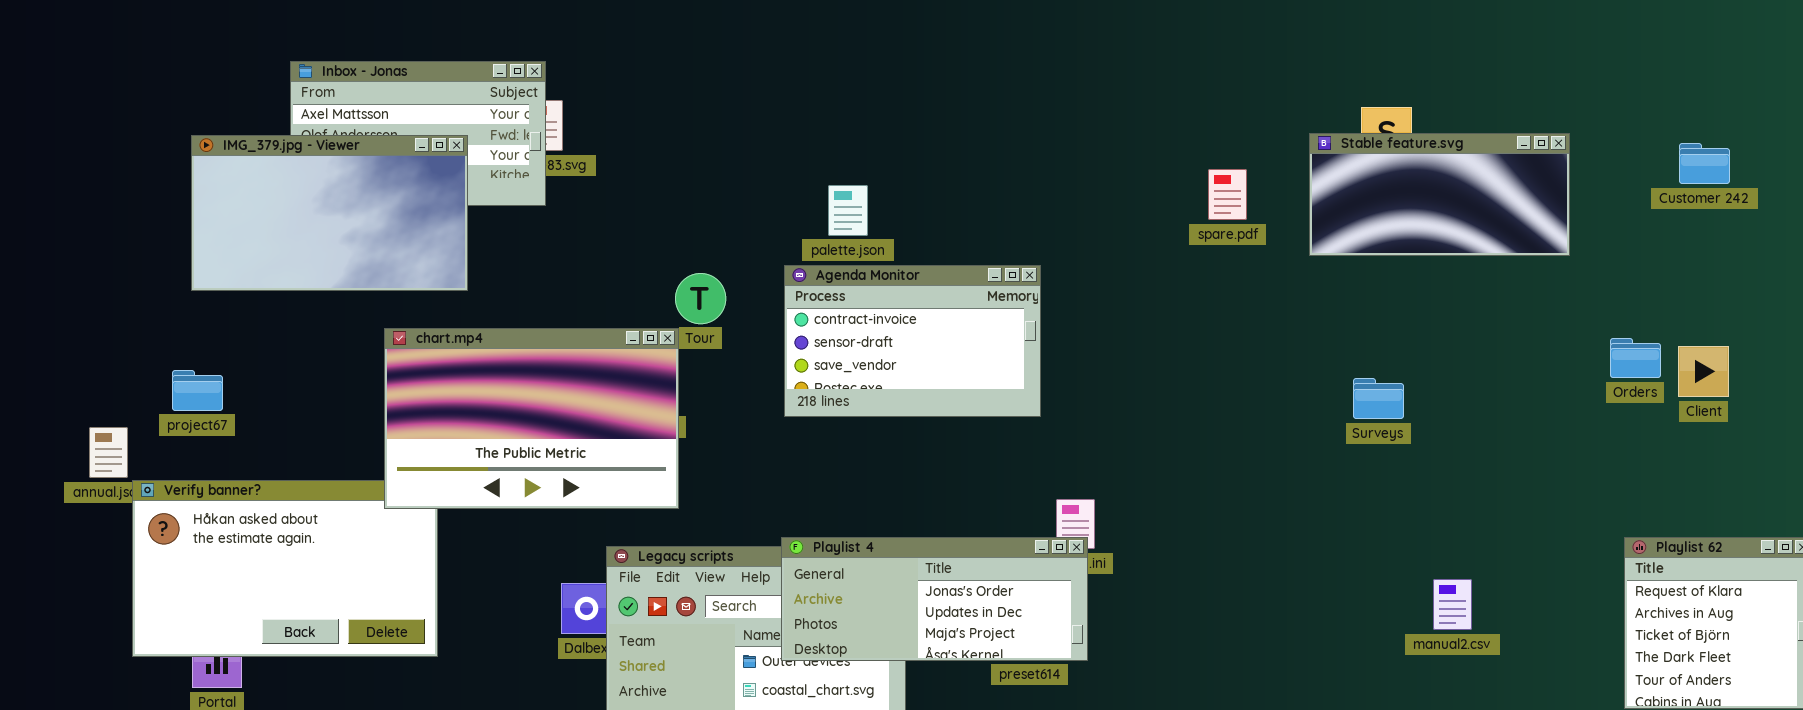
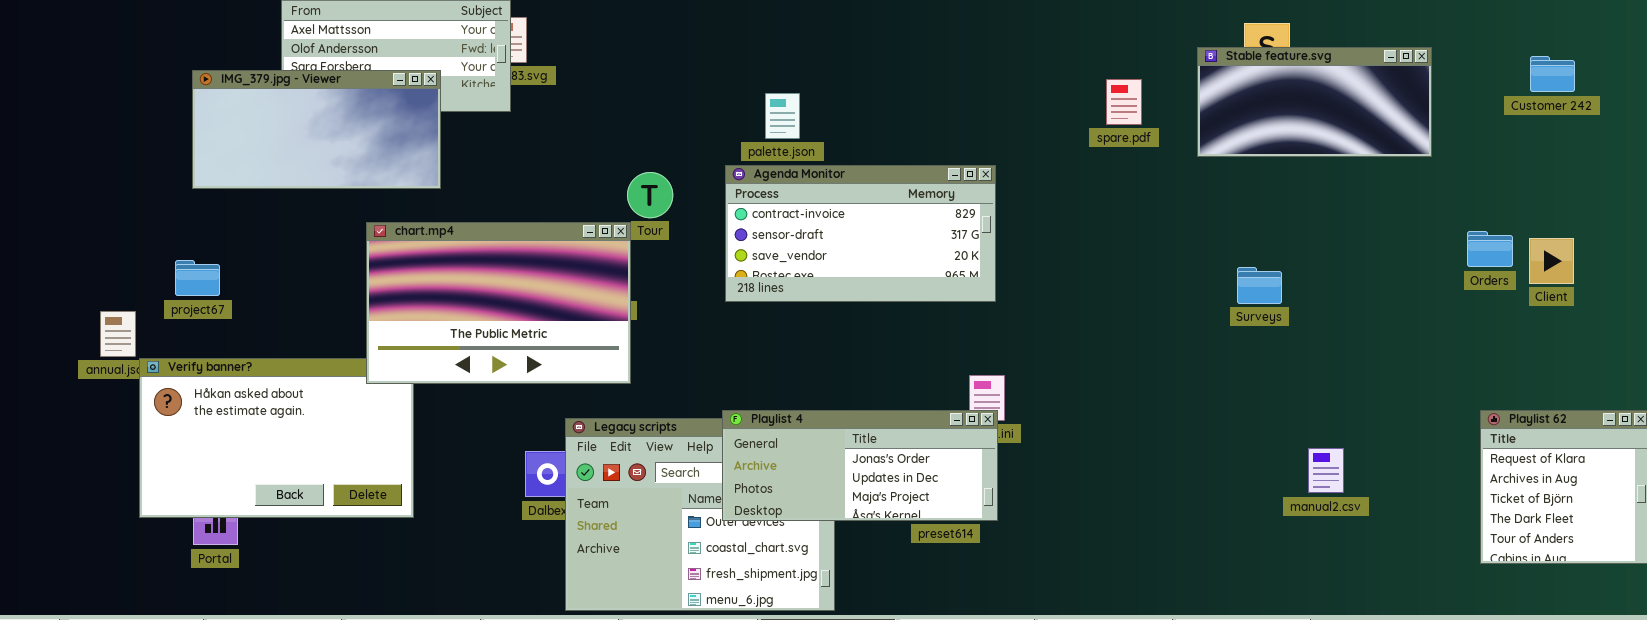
IMG_379.jpg - Viewer: [191,135,468,291] -> [192,70,441,189], resized
Agenda Monitor: [784,265,1041,417] -> [725,165,996,302], resized

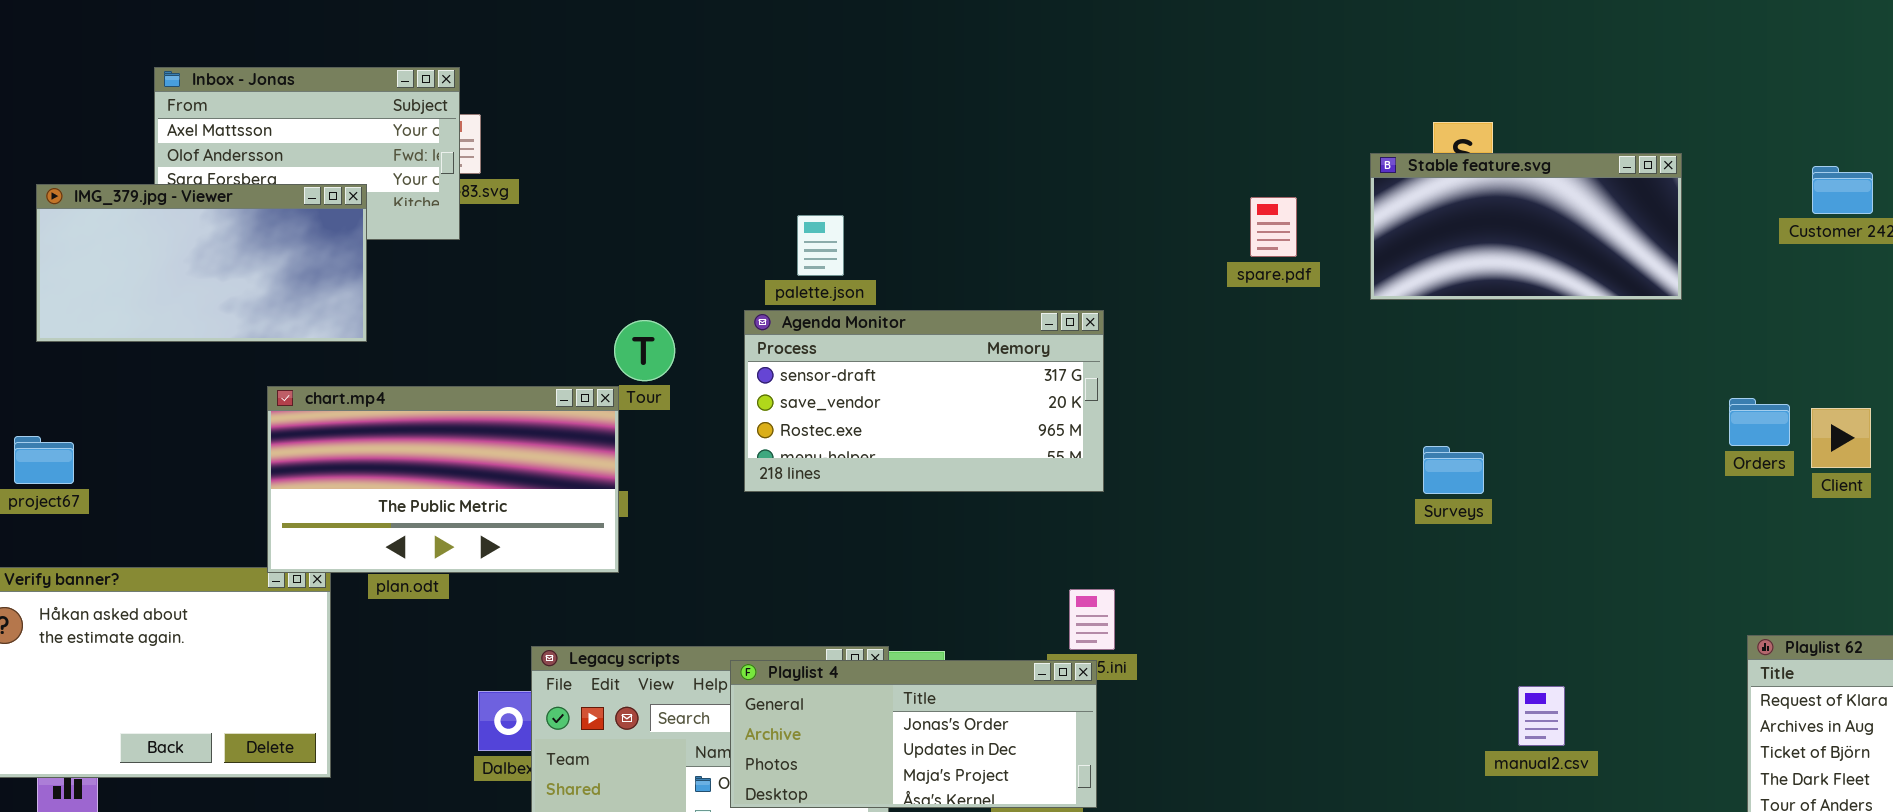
Agenda Monitor: [725,165,996,302] -> [744,310,1104,492], scrolled down 1 row
chart.mp4: [366,222,631,384] -> [267,386,619,573], resized
Playlist 4: [722,410,998,521] -> [730,660,1097,808], moved

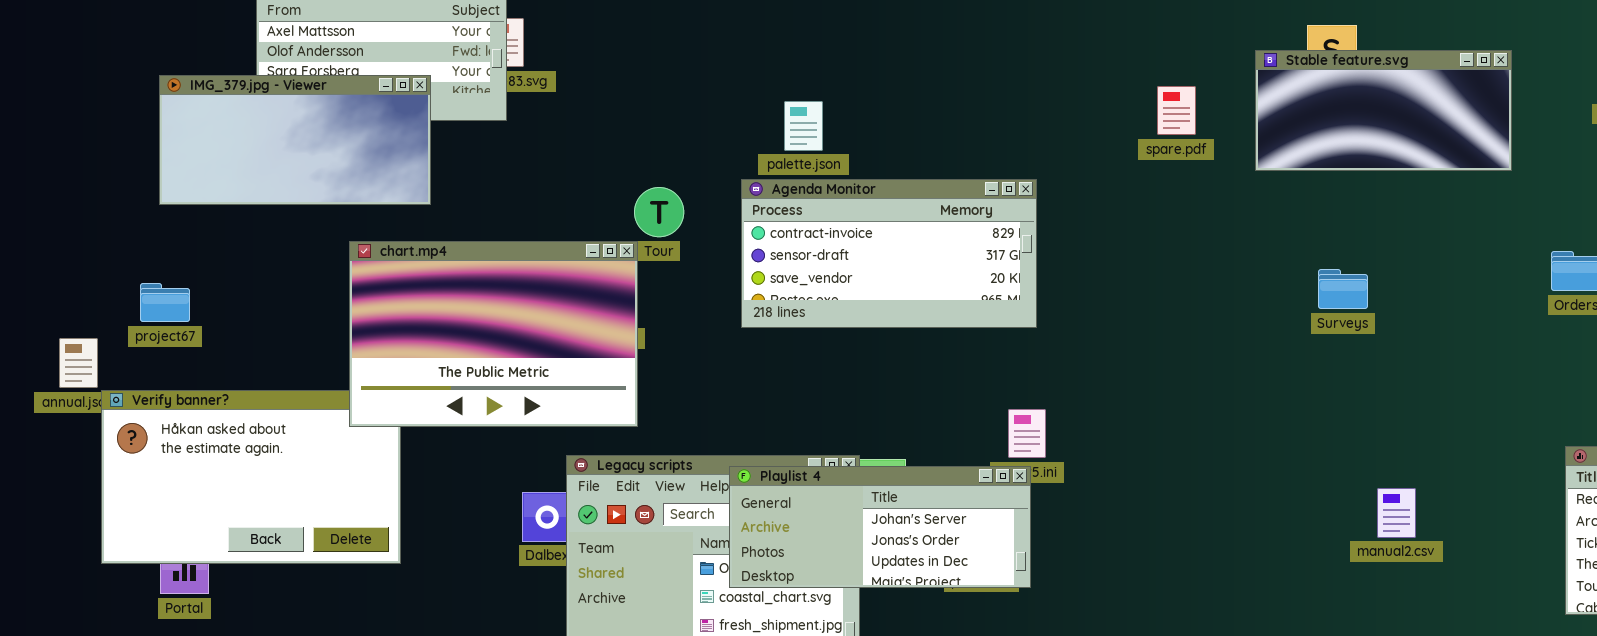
Agenda Monitor: [744,310,1104,492] -> [741,179,1037,328], scrolled up 1 row
chart.mp4: [267,386,619,573] -> [349,241,638,427], resized
Surveys: [1423,446,1484,494] -> [1318,269,1368,309], moved
Playlist 4: [730,660,1097,808] -> [729,466,1031,588], scrolled up 1 row

